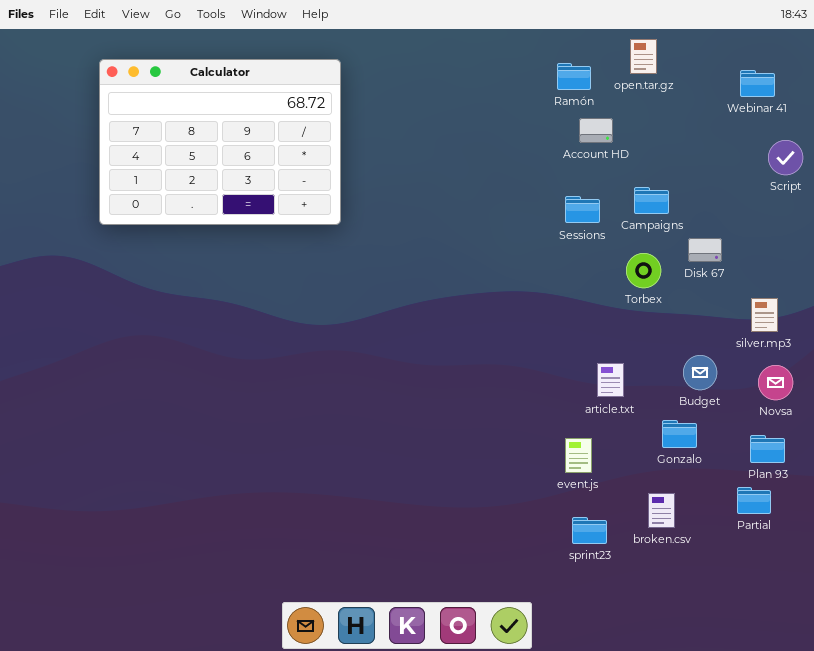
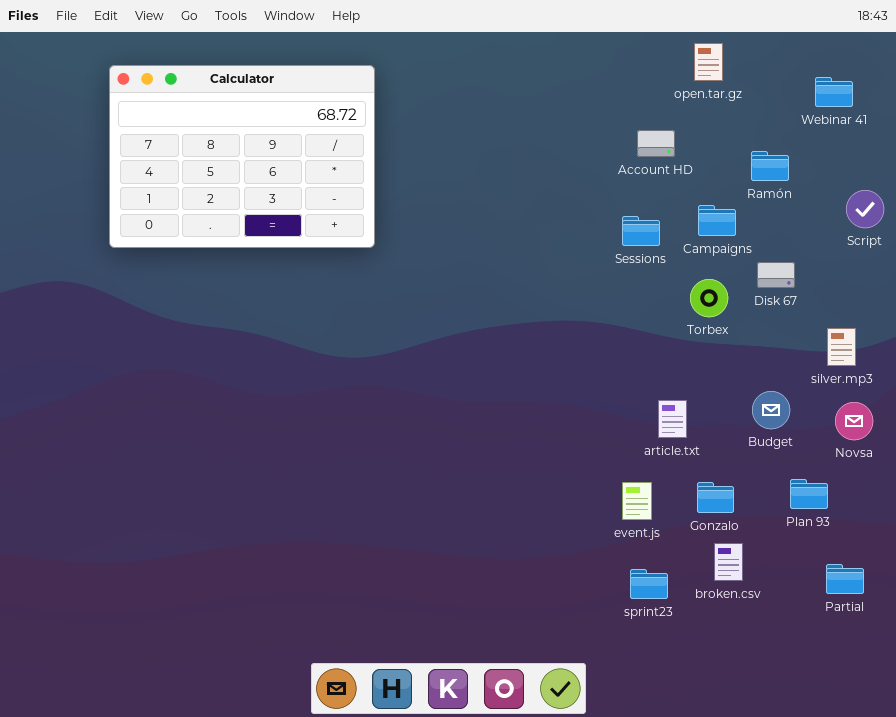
Ramón: [557,63,591,90] -> [751,151,789,181], moved
Script: [768,140,803,175] -> [846,190,884,228], moved
Gonzalo: [662,420,697,448] -> [697,482,734,513], moved
Plan 93: [750,435,785,463] -> [790,479,828,509], moved
Partial: [737,487,771,514] -> [826,564,864,594], moved

